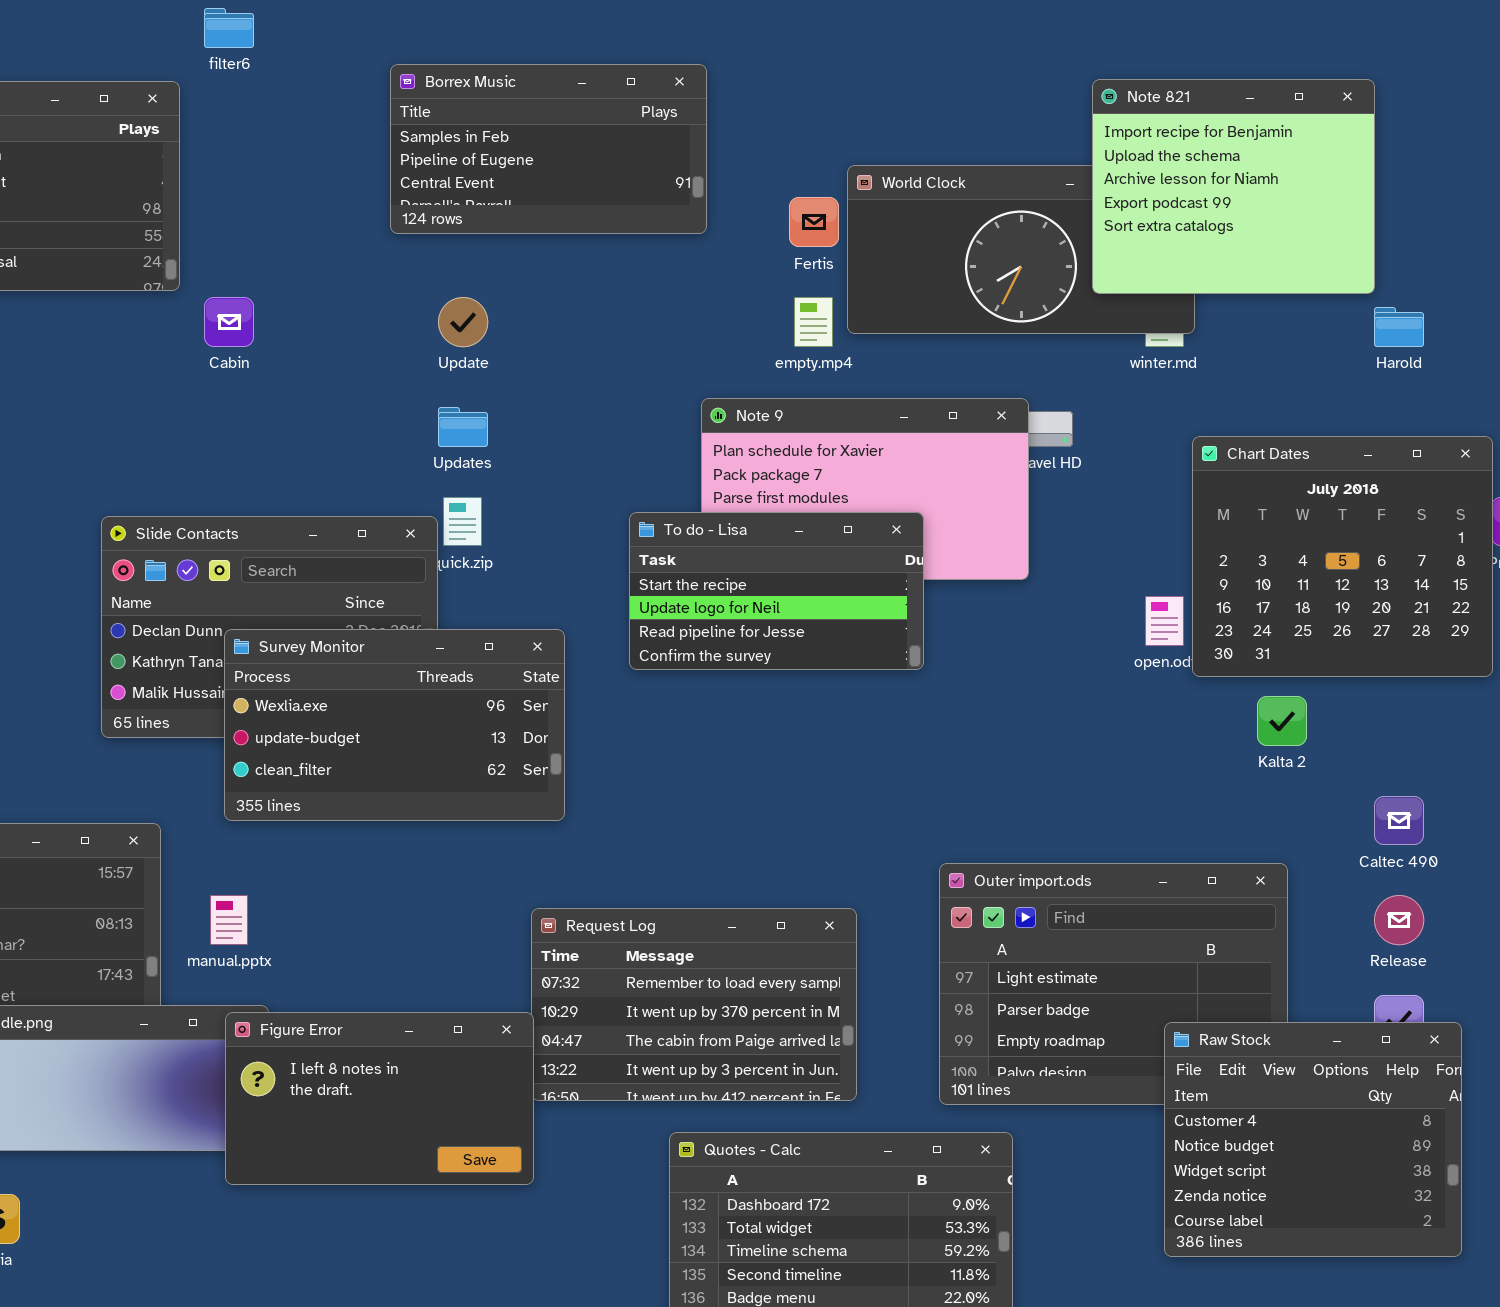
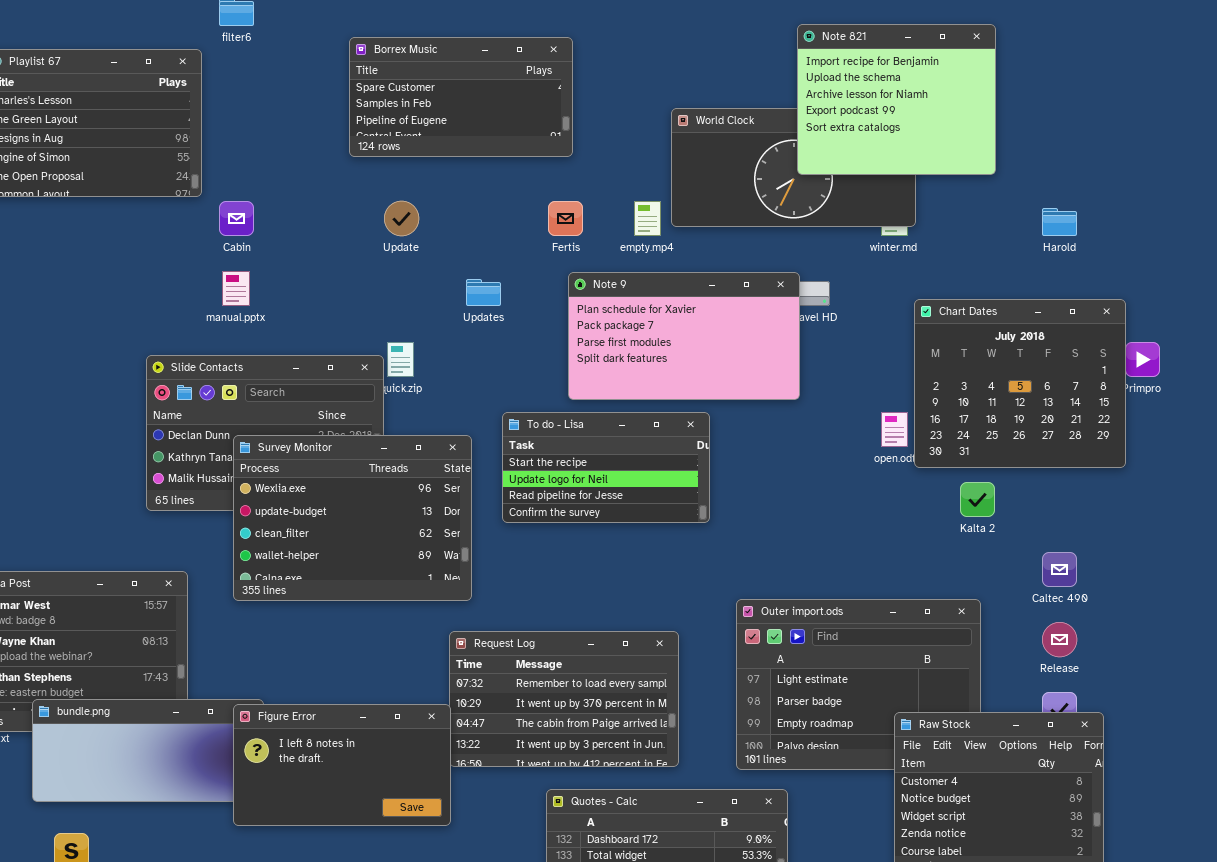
Borrex Music: [390,64,707,234] -> [349,37,573,157], scrolled up 1 row
Note 821: [1092,79,1375,294] -> [797,24,996,175], moved
Fertis: [789,197,839,247] -> [548,201,583,236], moved
Updates: [438,407,488,447] -> [466,279,501,306], moved
To do - Lisa: [629,512,924,670] -> [502,412,710,523], moved
Survey Monitor: [224,629,565,821] -> [233,435,472,601], resized
manual.pptx: [210,895,248,945] -> [222,271,250,306], moved

